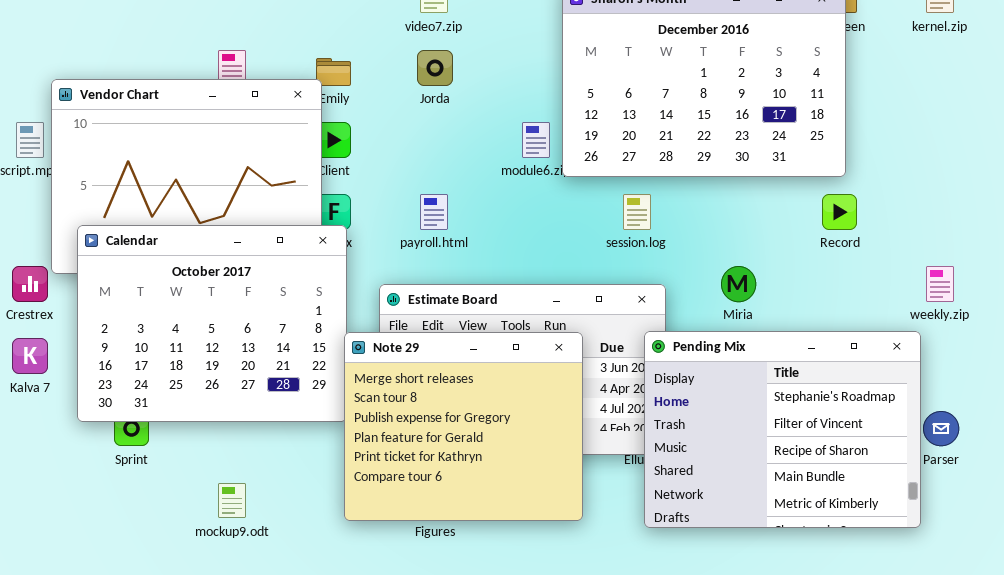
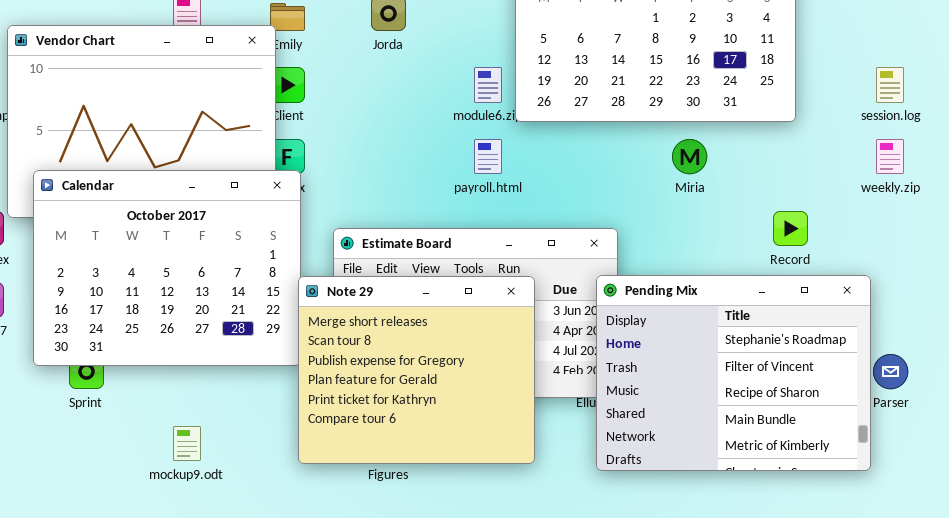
payroll.html: [420,194,448,230] -> [474,139,502,174], moved
session.log: [623,194,651,230] -> [876,67,904,103], moved
Record: [822,194,857,230] -> [773,211,808,246], moved
Miria: [721,266,756,302] -> [672,139,707,174], moved
weekly.zip: [926,266,954,302] -> [876,139,904,174], moved

